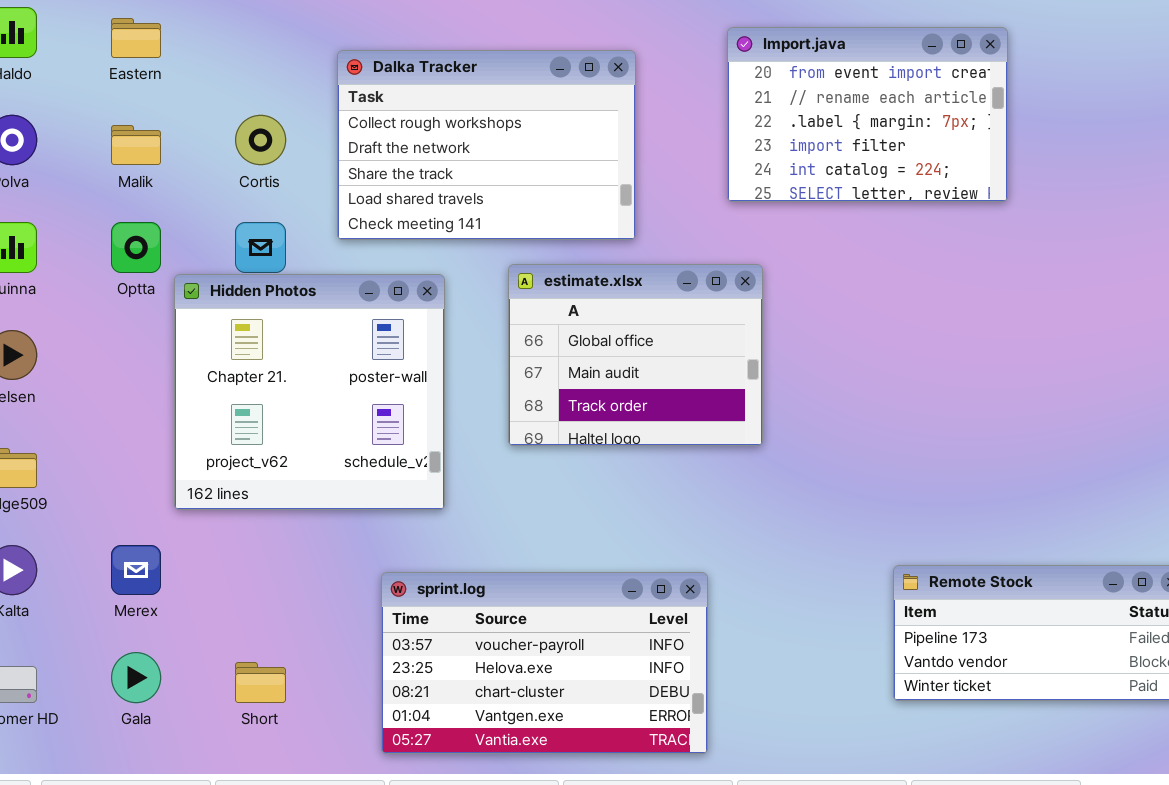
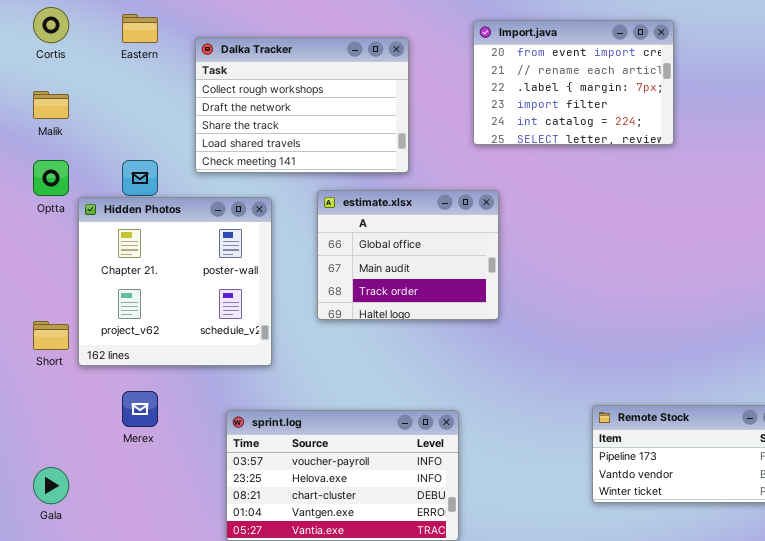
Eastern: [111,18,161,58] -> [122,14,158,43], moved
Cortis: [235,115,286,165] -> [33,7,69,43], moved
Merex: [111,545,161,595] -> [122,391,158,427], moved
Short: [235,662,286,703] -> [33,321,69,350], moved

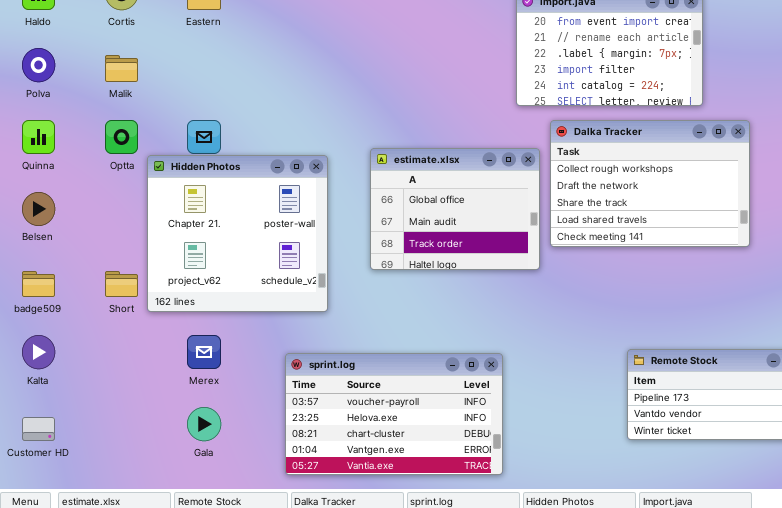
Dalka Tracker: [195,37,409,173] -> [550,120,750,247], moved
Gala: [33,467,69,504] -> [187,407,221,441], moved

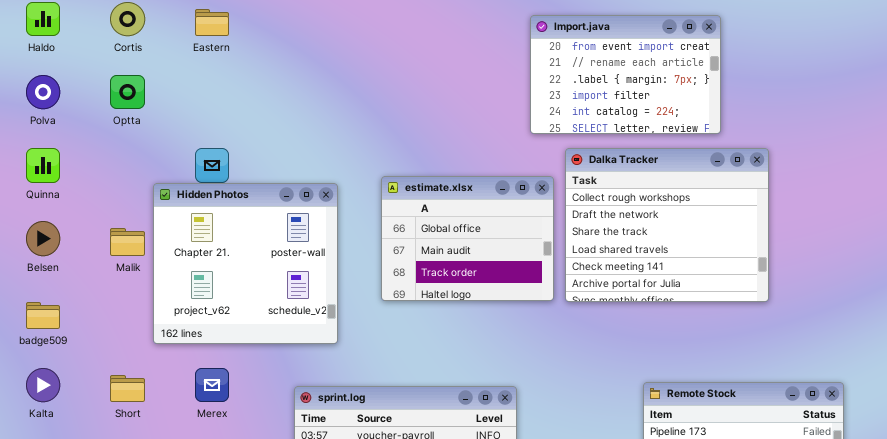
Malik: [105,55,138,82] -> [110,228,145,256], moved
Optta: [105,120,138,154] -> [110,75,145,109], moved
Dalka Tracker: [550,120,750,247] -> [565,148,769,302], resized
Short: [105,271,138,297] -> [110,375,145,402], moved

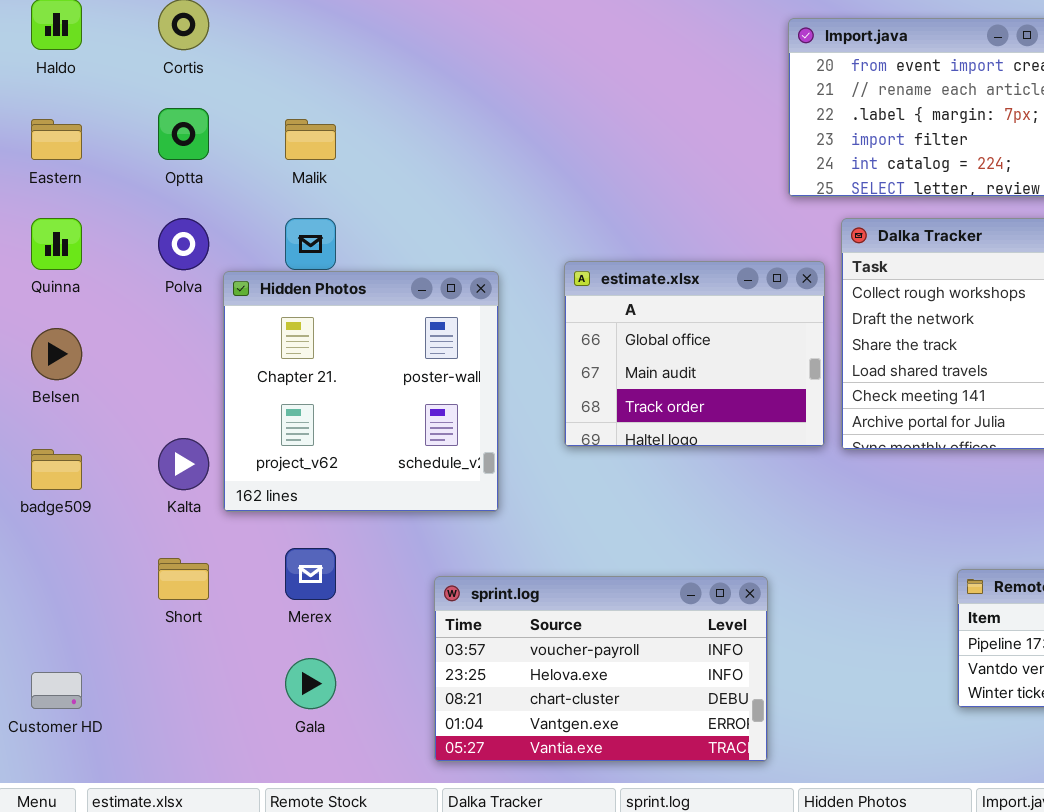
Eastern: [195,9,229,36] -> [31,119,82,160], moved
Polva: [26,75,60,109] -> [158,218,209,270], moved
Malik: [110,228,145,256] -> [285,119,336,160], moved
Kalta: [26,368,60,402] -> [158,438,209,490], moved

